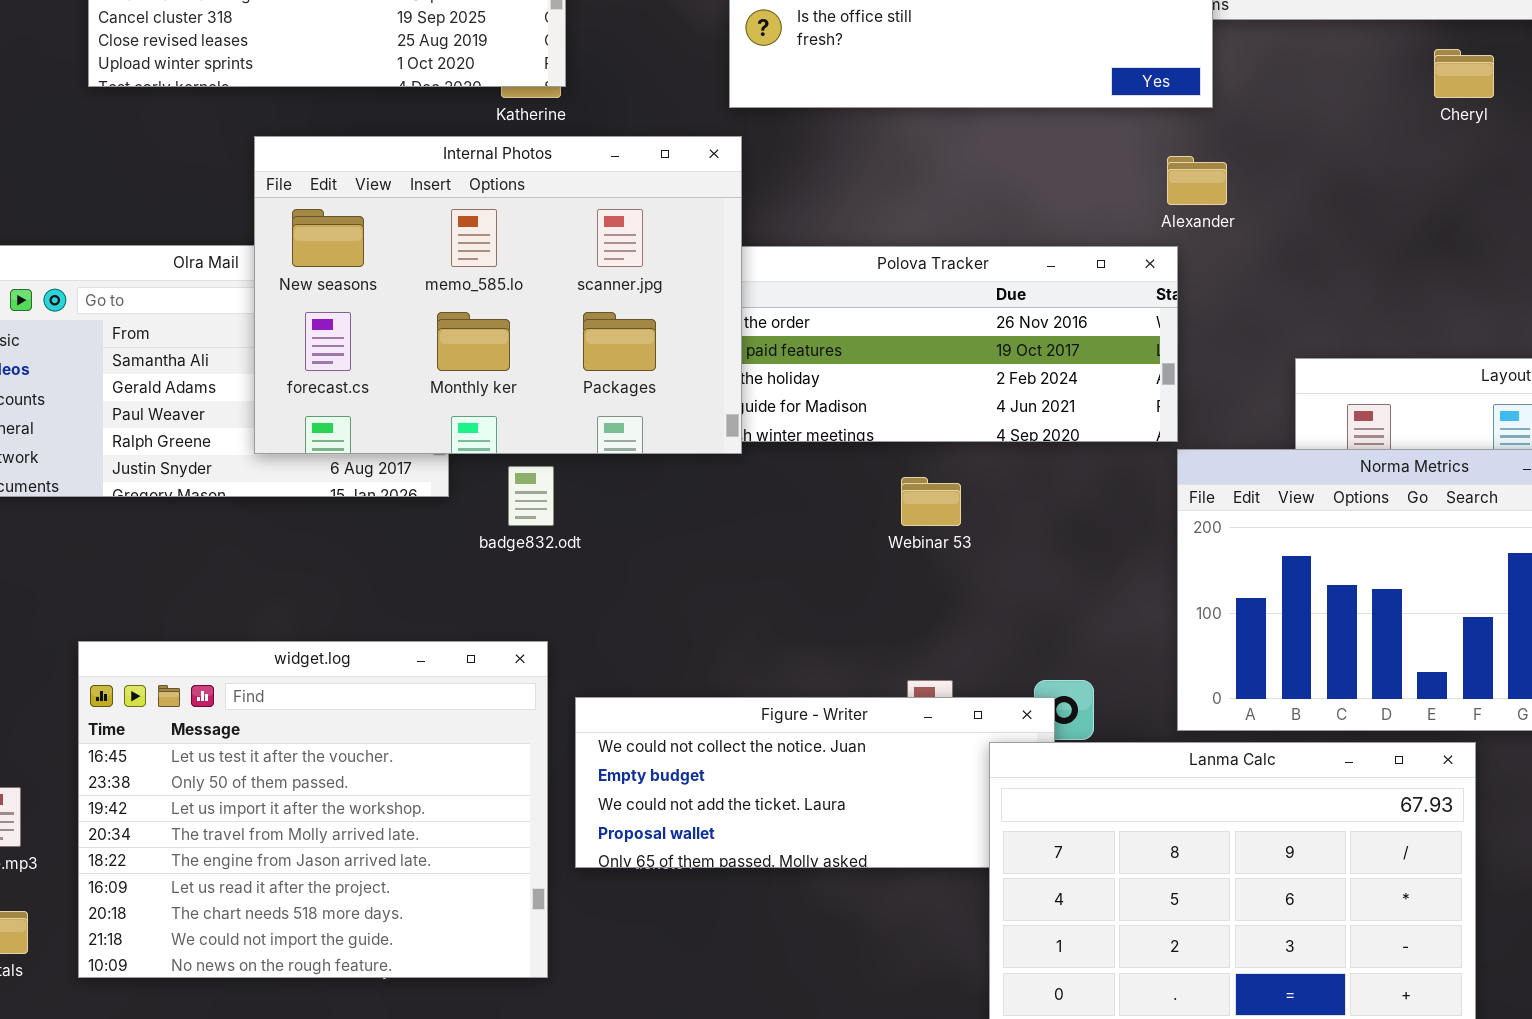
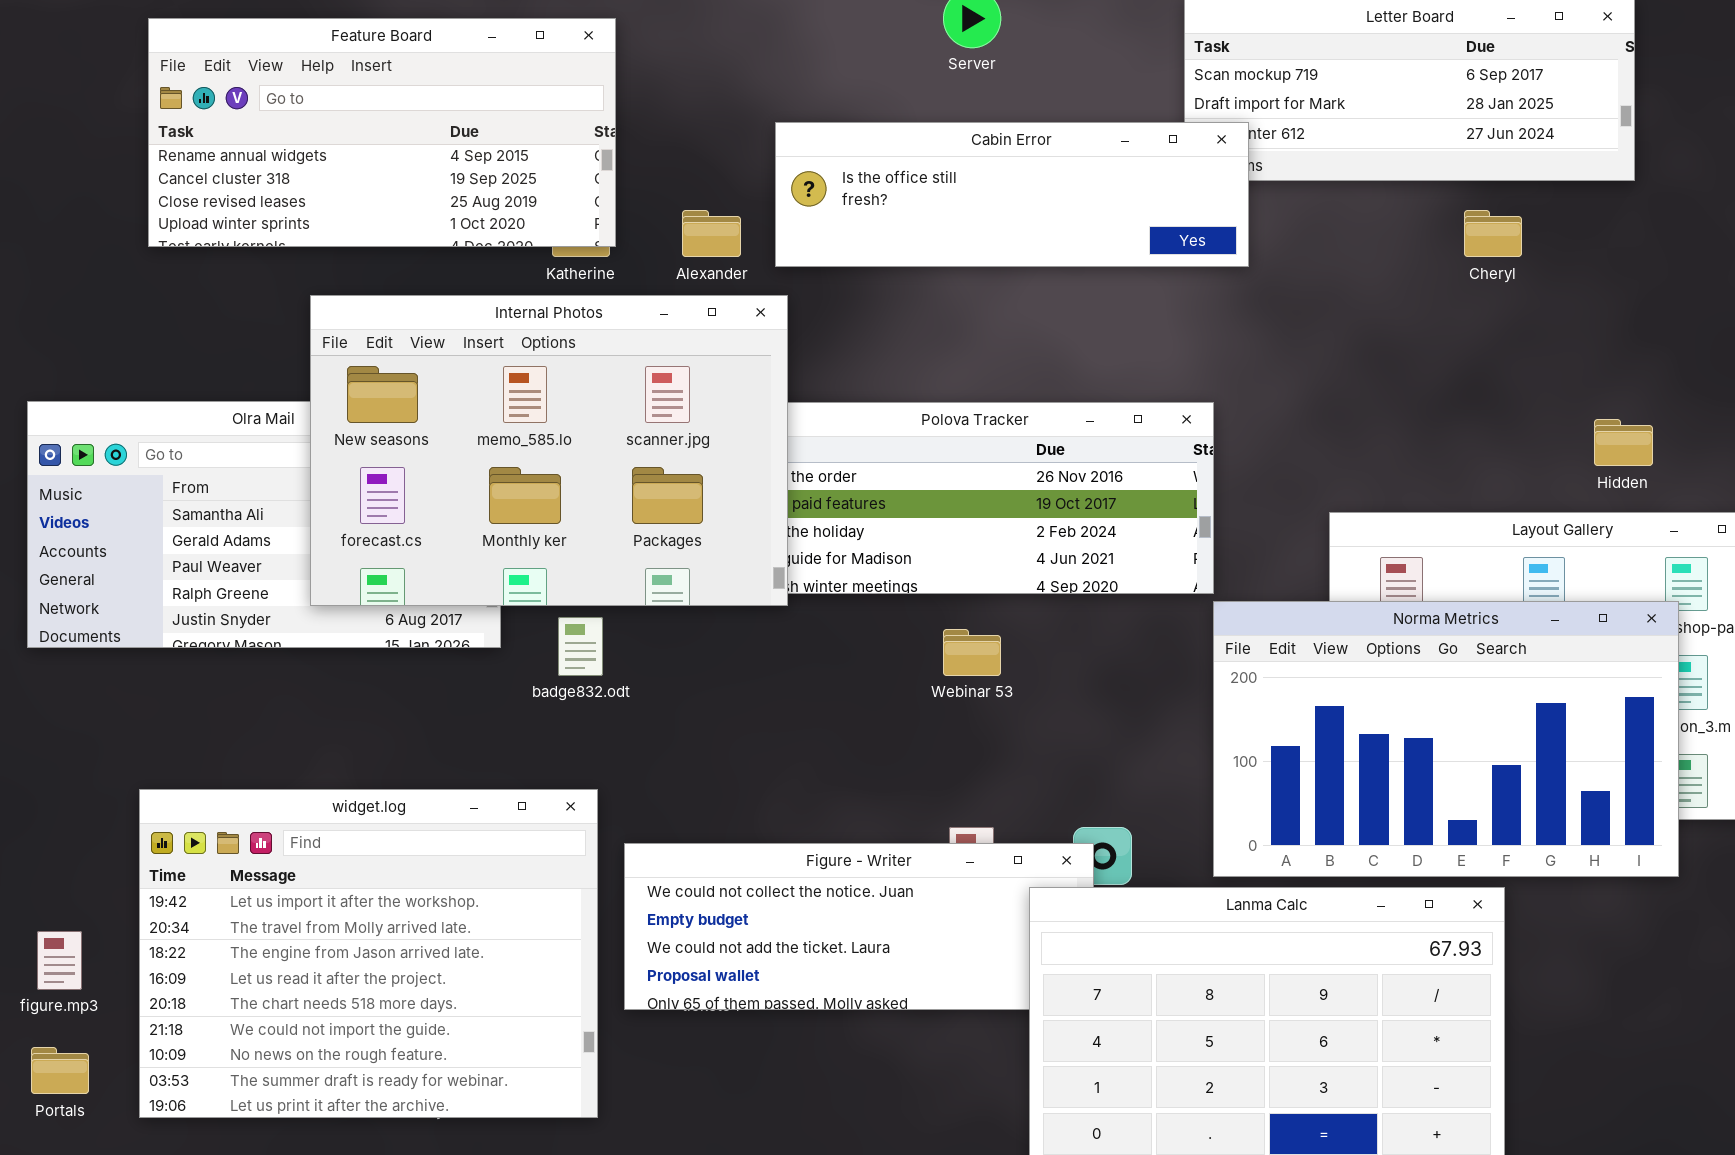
Alexander: [1167,156,1227,205] -> [682,210,741,257], moved
widget.log: [78,641,548,978] -> [139,789,598,1118], scrolled down 2 rows

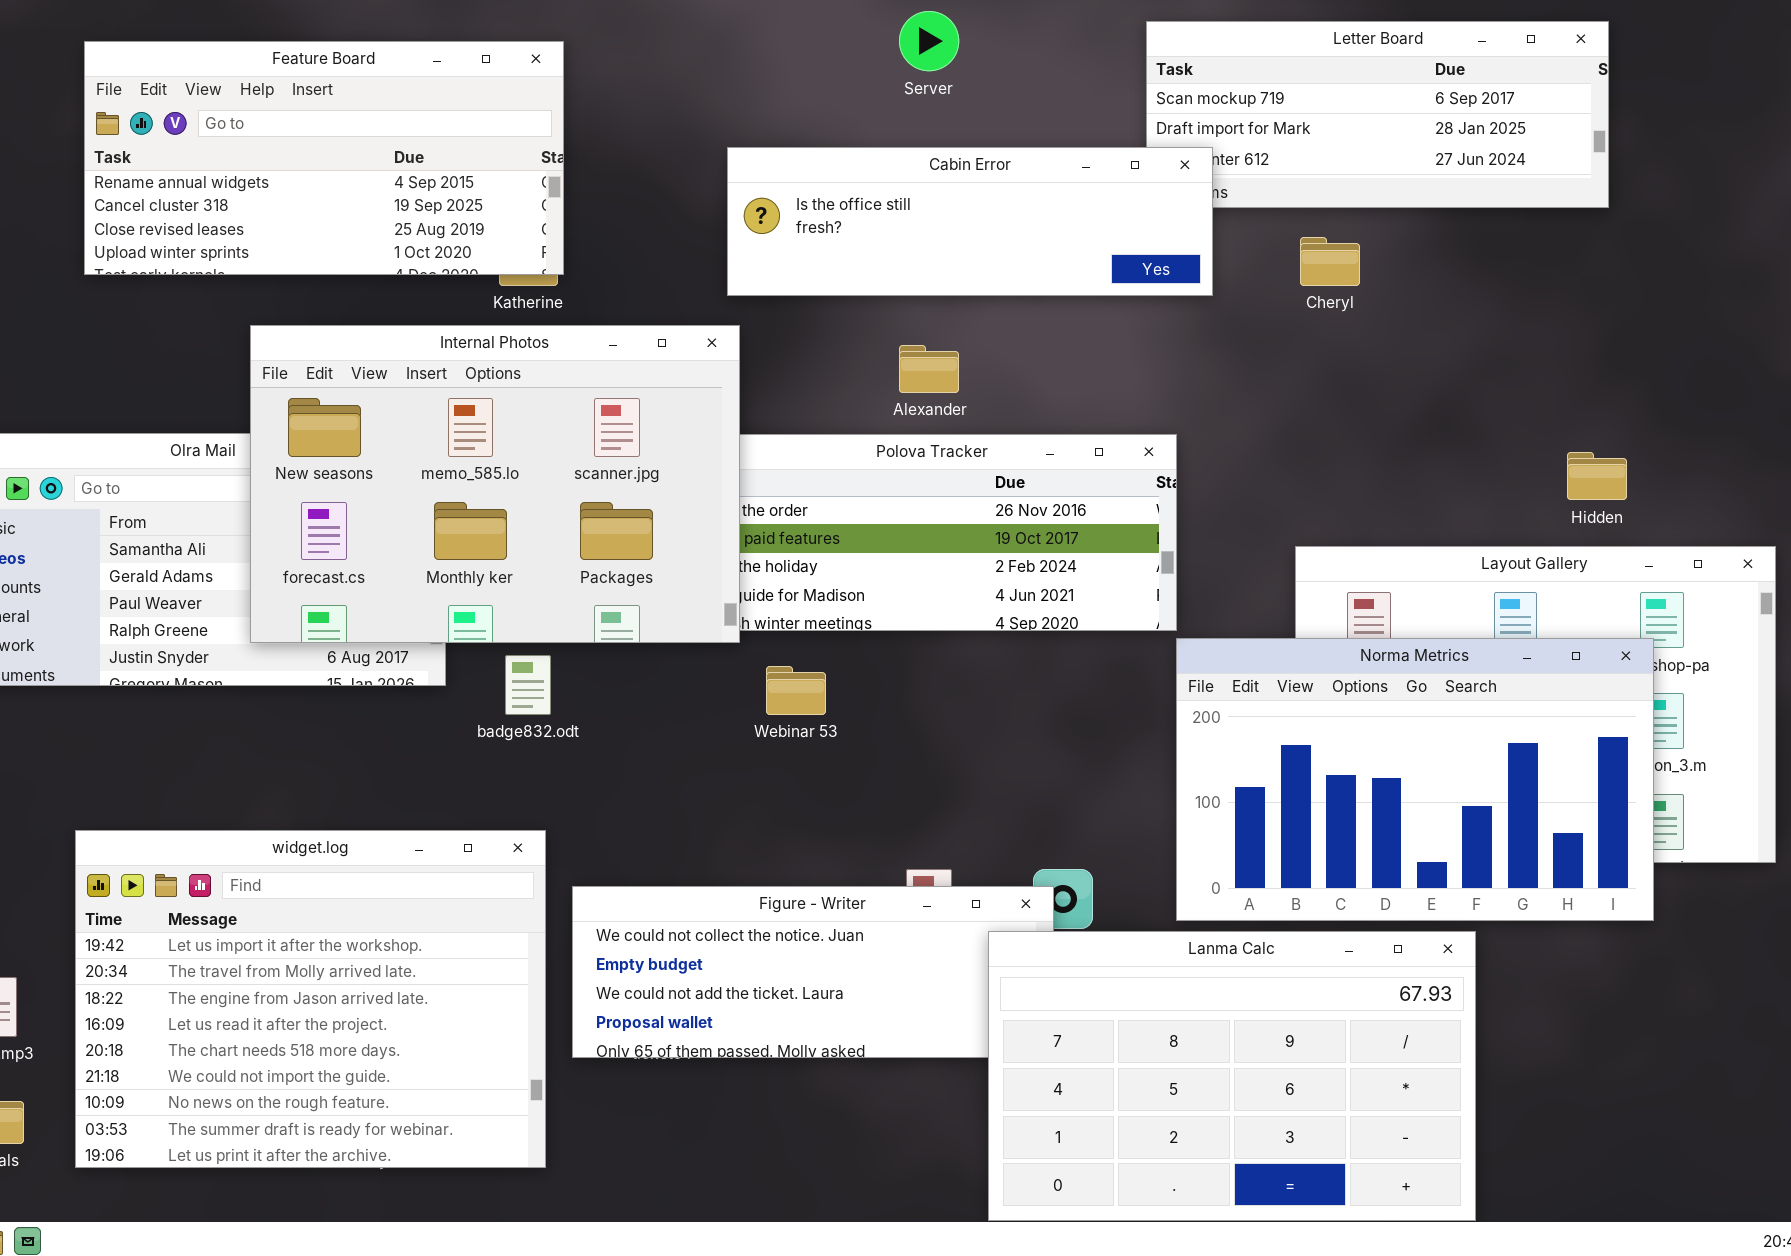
Alexander: [682,210,741,257] -> [899,345,959,393], moved
Cheryl: [1464,210,1522,257] -> [1300,237,1360,286], moved
Webinar 53: [943,629,1001,676] -> [766,666,826,715], moved

